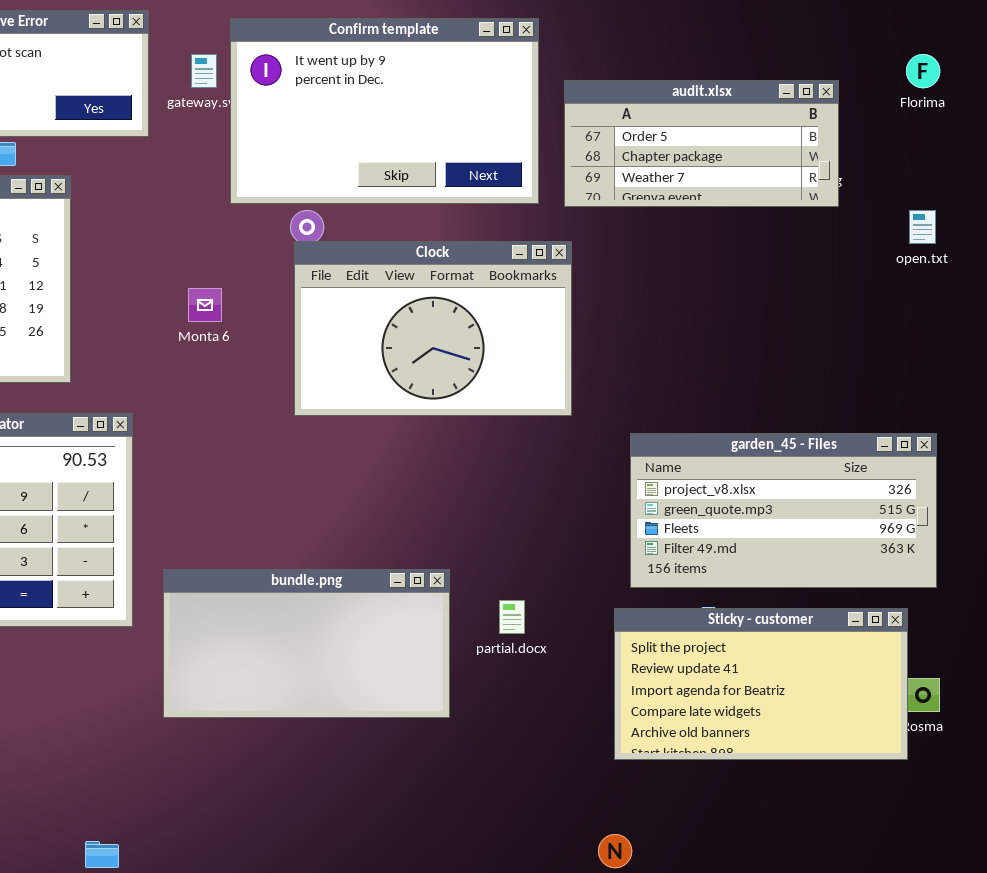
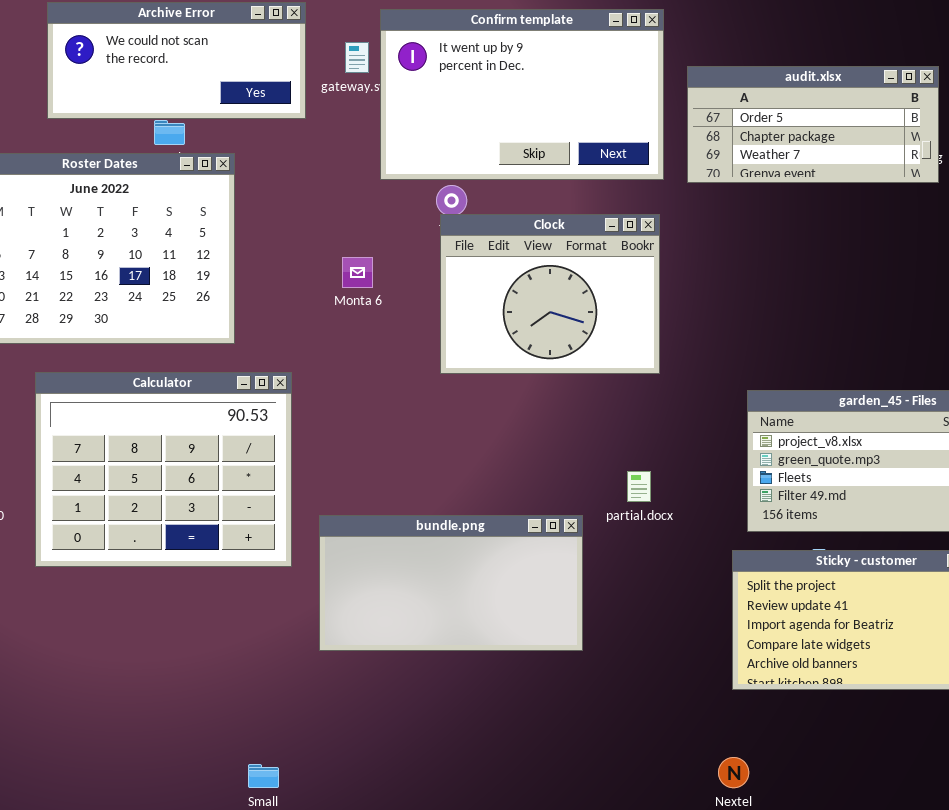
Clock: [294,241,572,416] -> [440,214,660,374], resized
partial.docx: [499,600,525,634] -> [627,471,651,502], moved

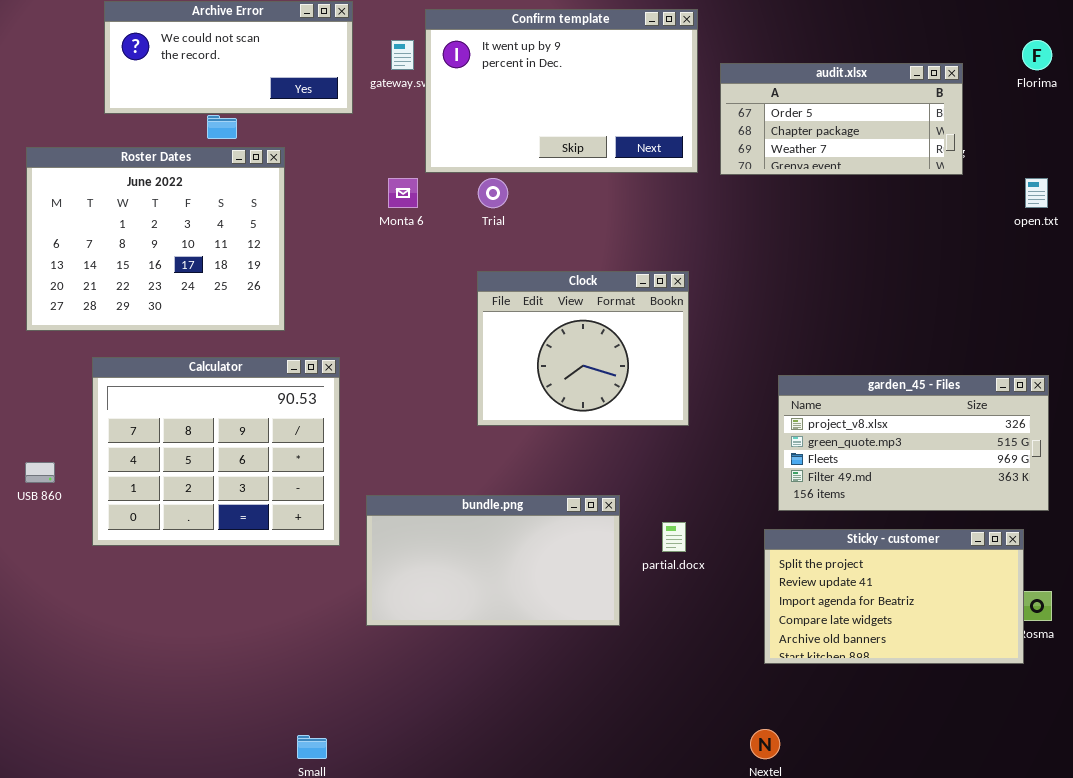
Clock: [440,214,660,374] -> [477,271,689,426], moved
Monta 6: [342,257,373,288] -> [388,178,418,208], moved
partial.docx: [627,471,651,502] -> [662,522,686,552], moved

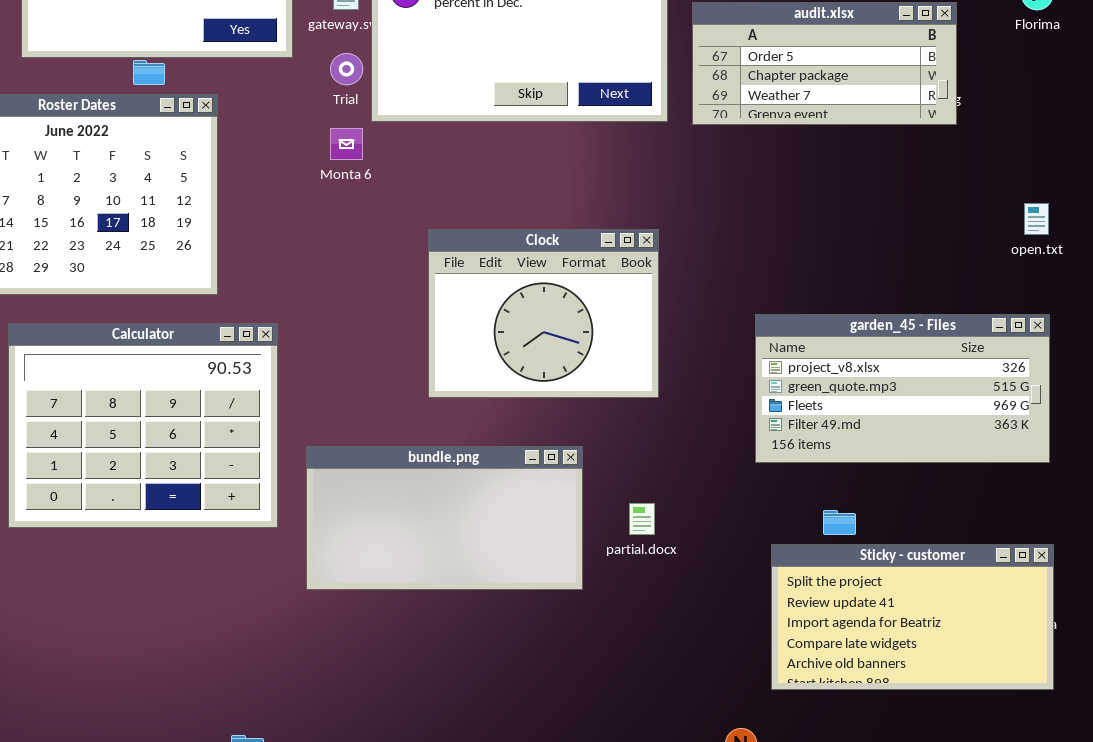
Trial: [478,178,508,208] -> [330,53,363,85], moved
open.txt: [1025,178,1048,208] -> [1024,203,1049,235], moved
garden_45 - Files: [778,375,1049,511] -> [755,314,1050,463], moved
bundle.png: [366,495,620,626] -> [306,446,583,590], moved
Sticky - customer: [764,529,1024,664] -> [771,544,1054,690], moved

